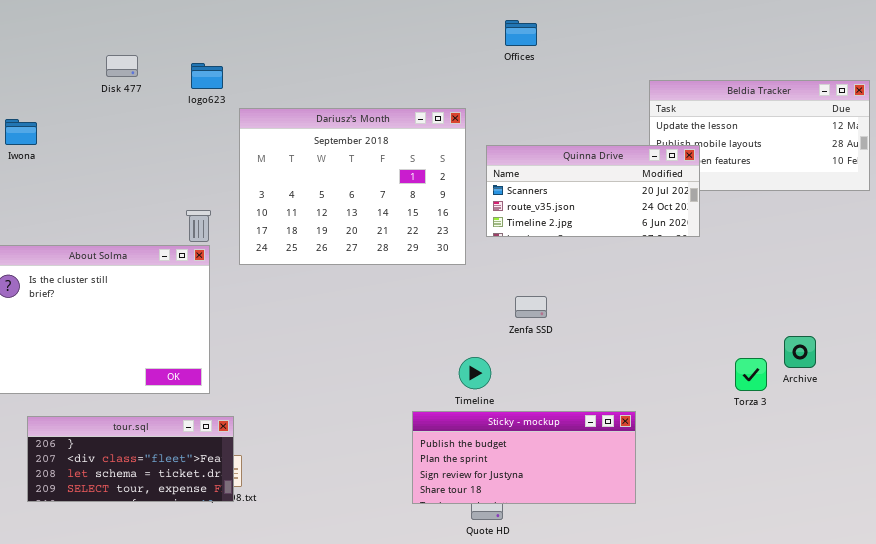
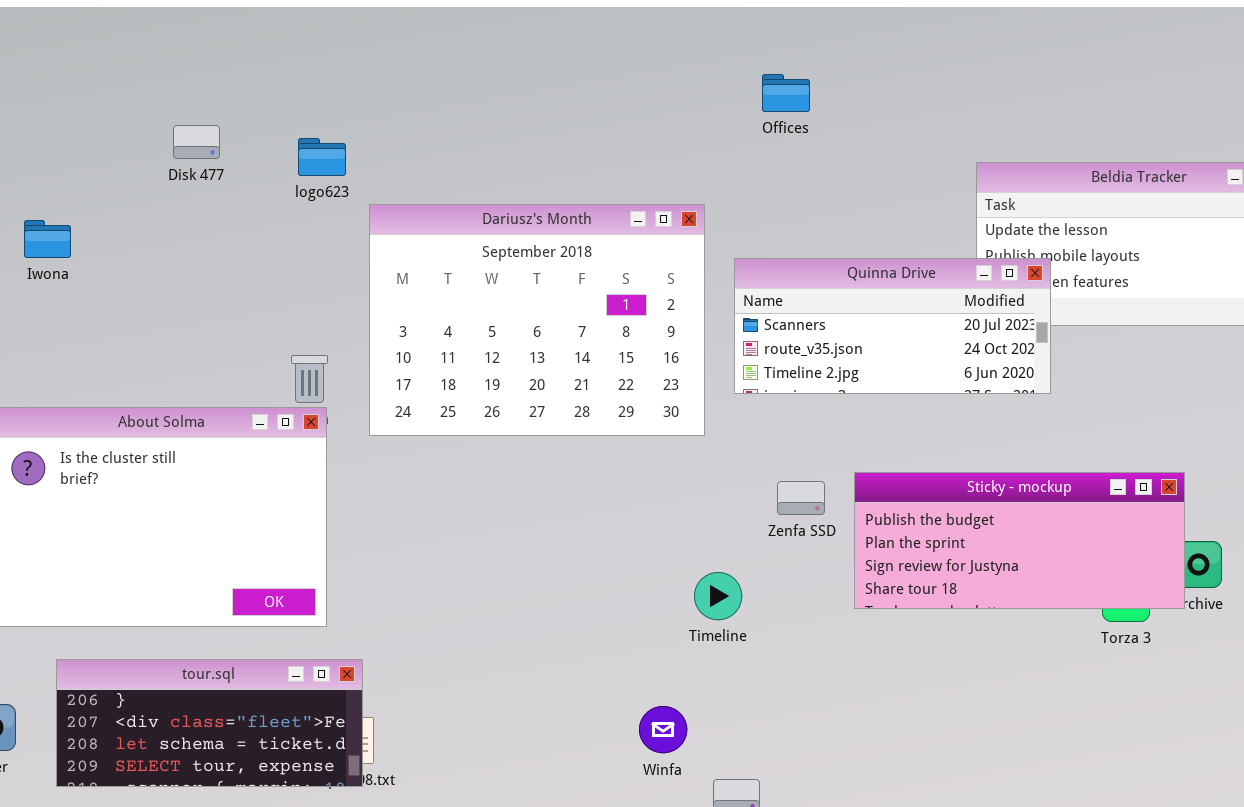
Sticky - mockup: [412,411,636,504] -> [854,472,1185,609], moved

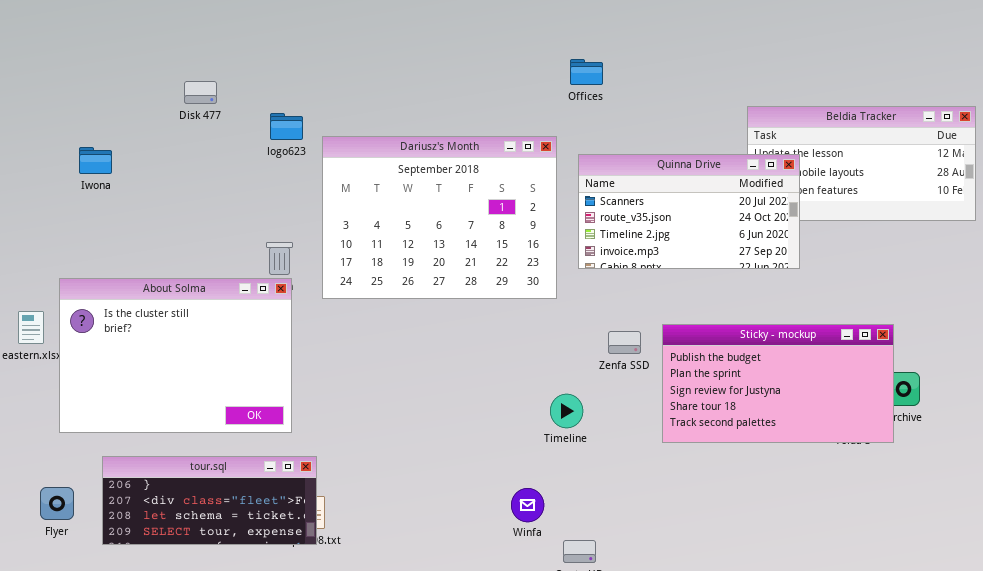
Offices: [762,74,810,112] -> [570,59,603,85], moved
logo623: [298,138,346,176] -> [270,113,303,140], moved
Quinna Drive: [734,258,1051,394] -> [578,154,800,269], resized
Sticky - mockup: [854,472,1185,609] -> [662,324,894,443], resized

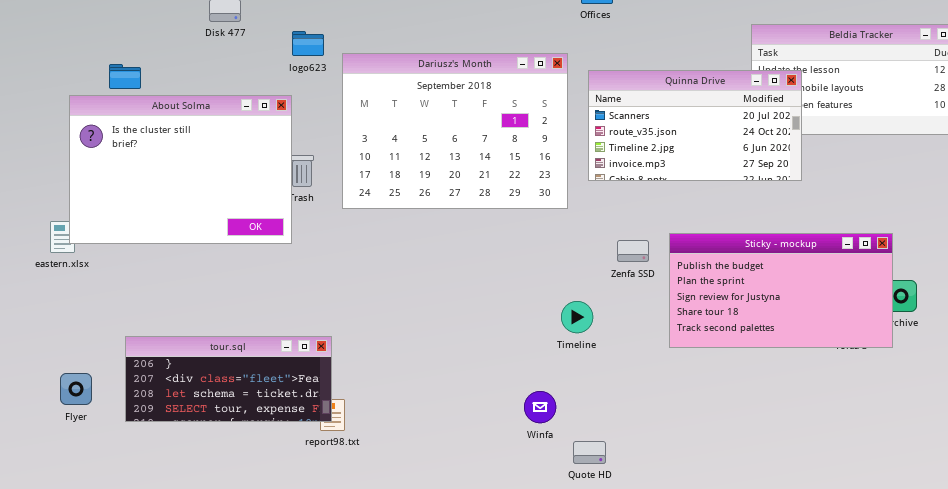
About Solma: [59,278,292,433] -> [69,95,292,244], moved
tour.sql: [102,456,317,545] -> [125,336,332,422], moved
Flyer: [40,487,74,520] -> [60,373,92,405], moved

